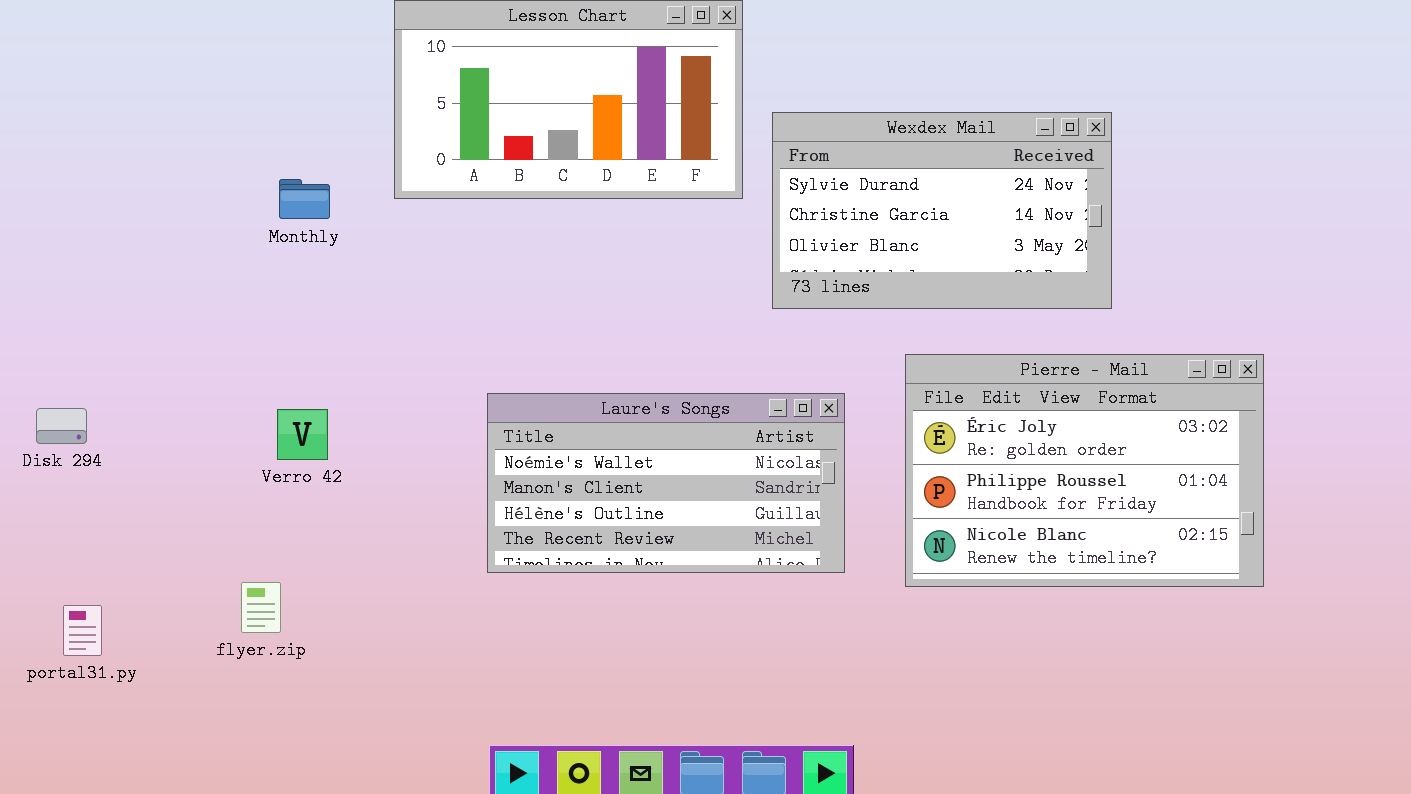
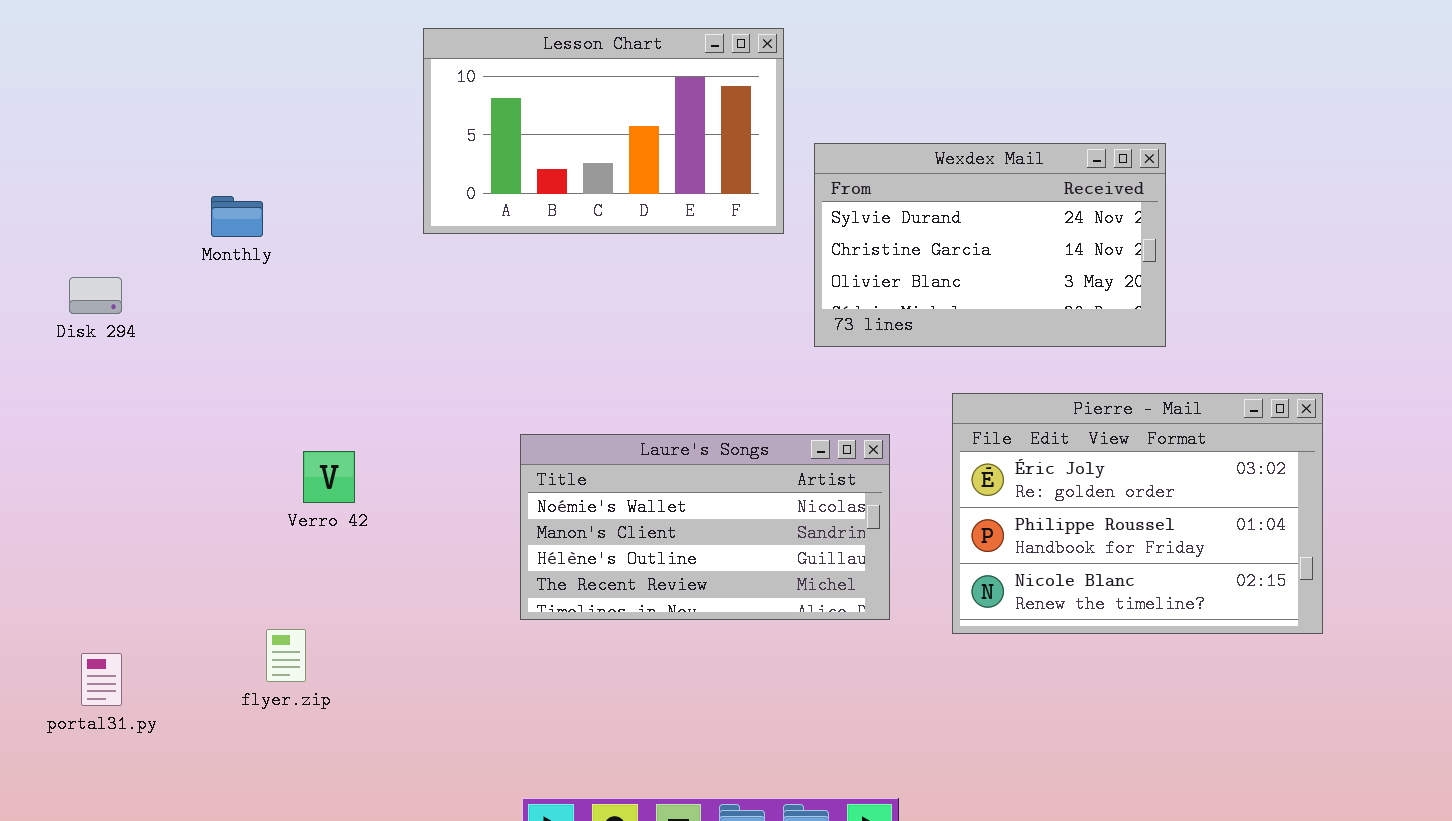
Monthly: [279,179,330,219] -> [211,196,263,237], moved
Disk 294: [36,408,87,444] -> [69,277,122,314], moved

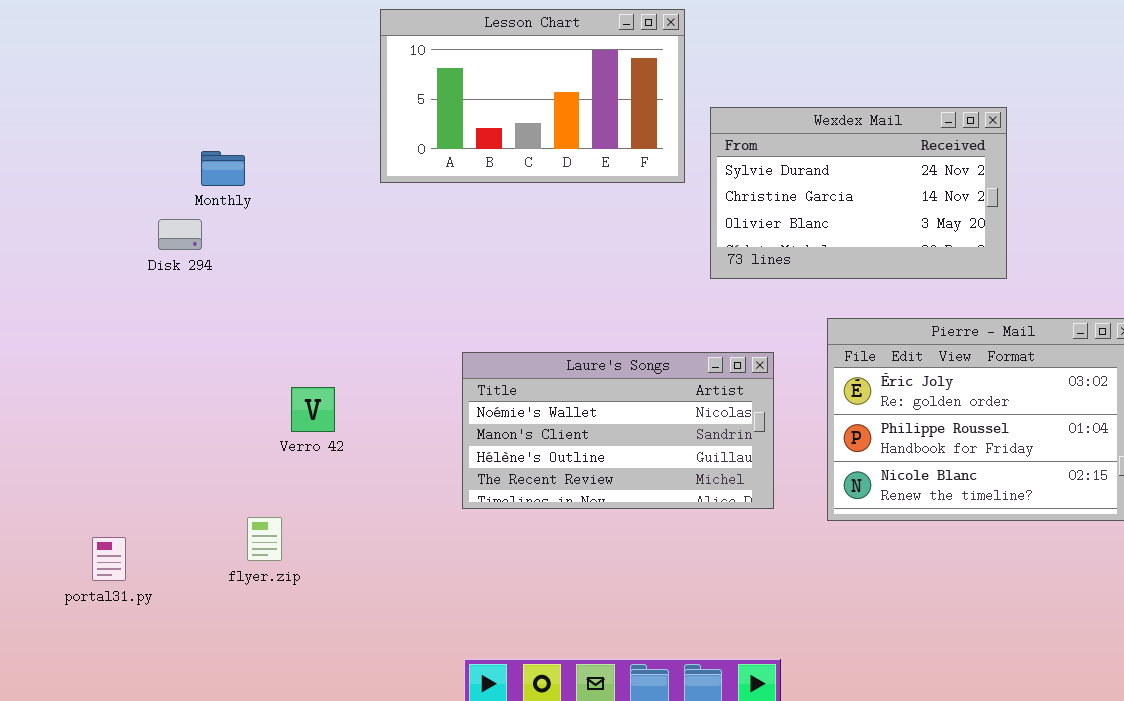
Disk 294: [69,277,122,314] -> [158,219,202,250], moved
Verro 42: [303,451,355,503] -> [291,387,335,432], moved

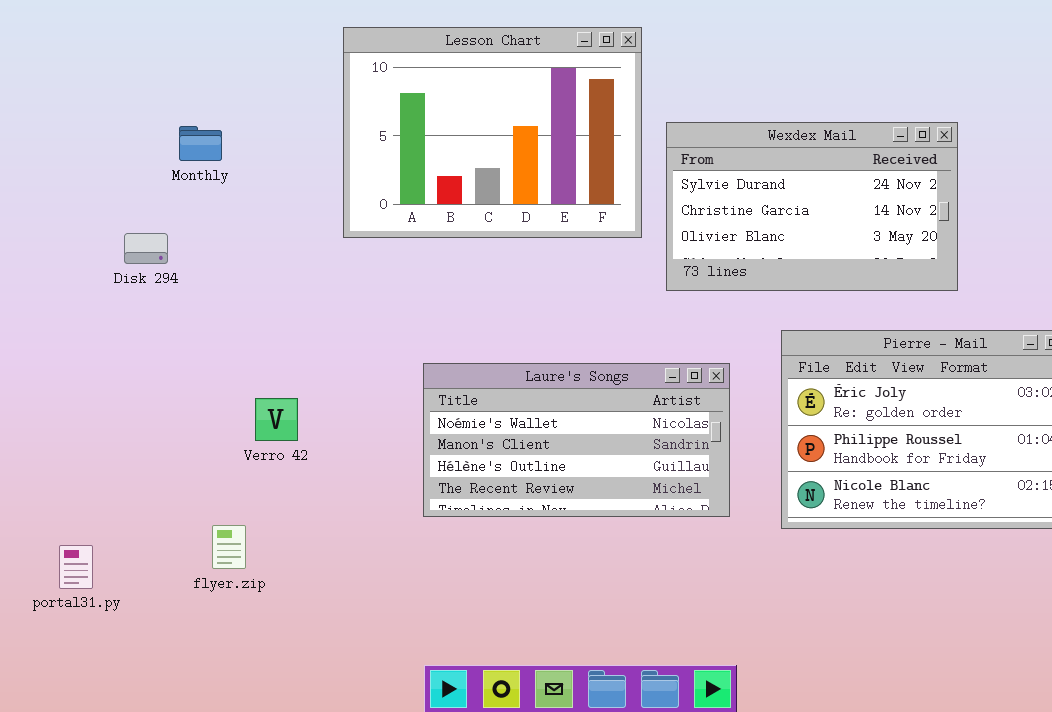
Lesson Chart: [380,9,685,183] -> [343,27,642,238], resized
Monthly: [201,151,245,186] -> [179,126,222,161], moved

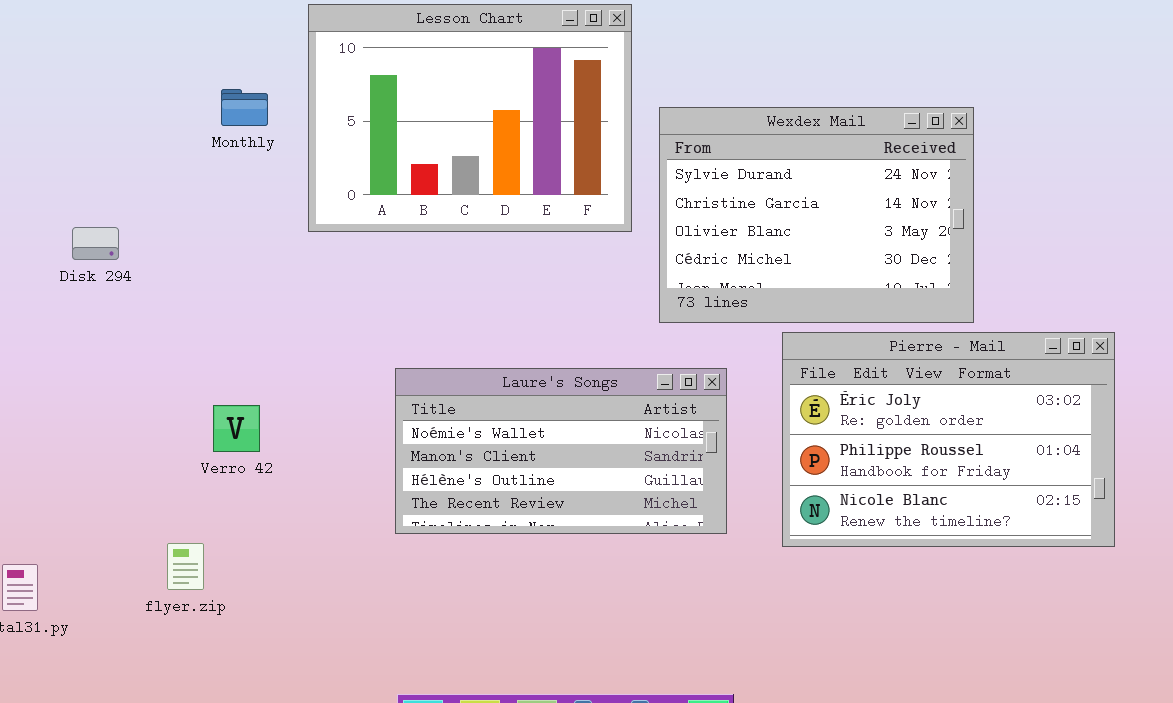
Wexdex Mail: [666,122,958,291] -> [659,107,974,323], resized
Monthly: [179,126,222,161] -> [221,89,268,126], moved

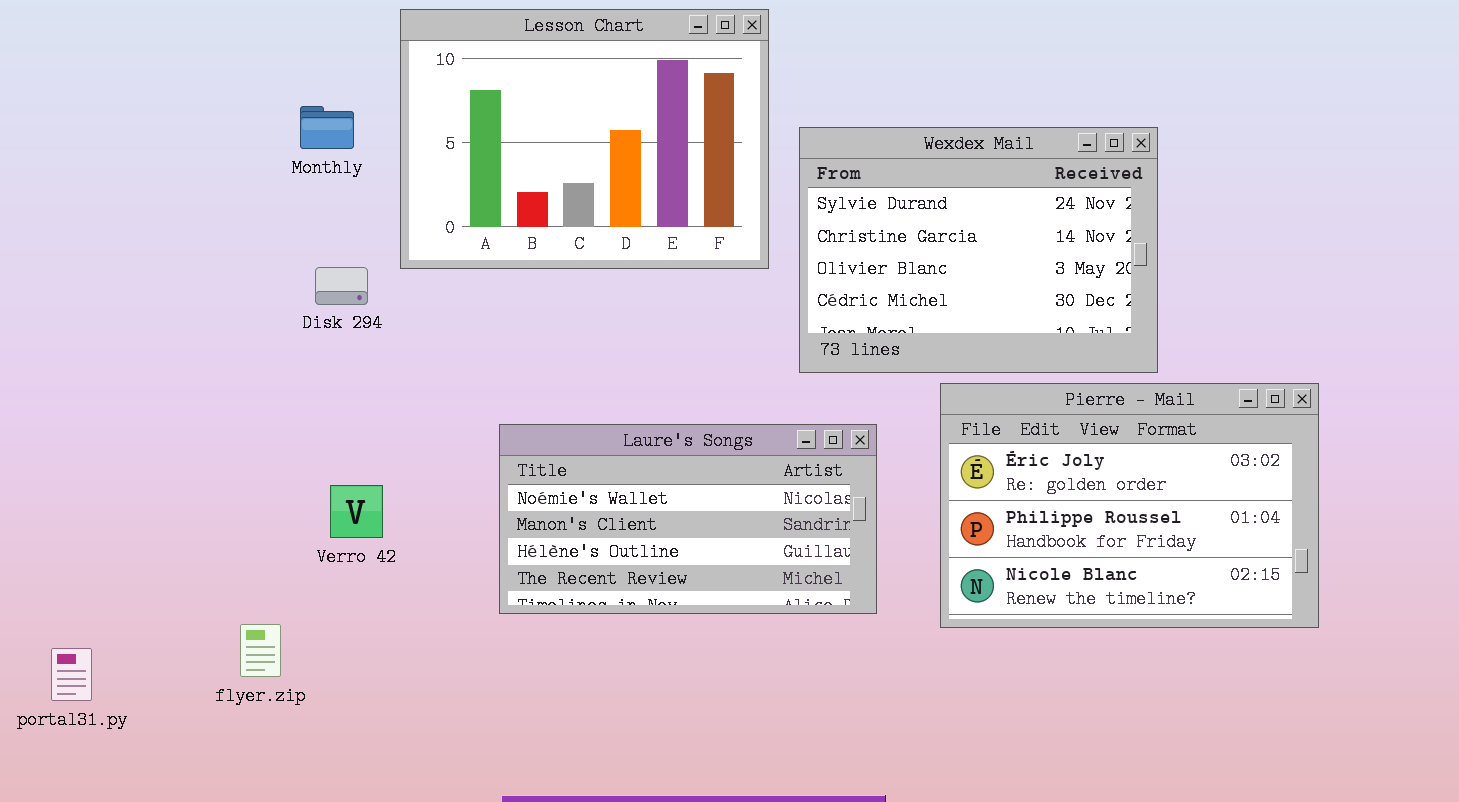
Disk 294: [72,227,119,260] -> [315,267,368,305], moved
Verro 42: [213,405,260,452] -> [330,485,383,538], moved

